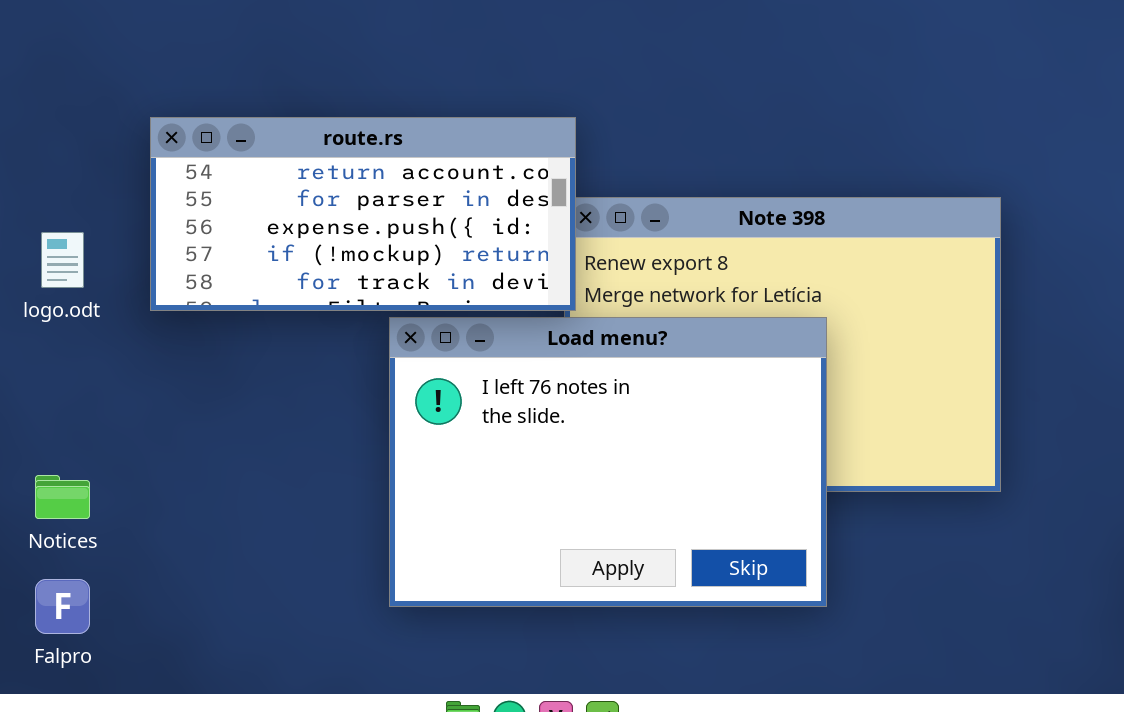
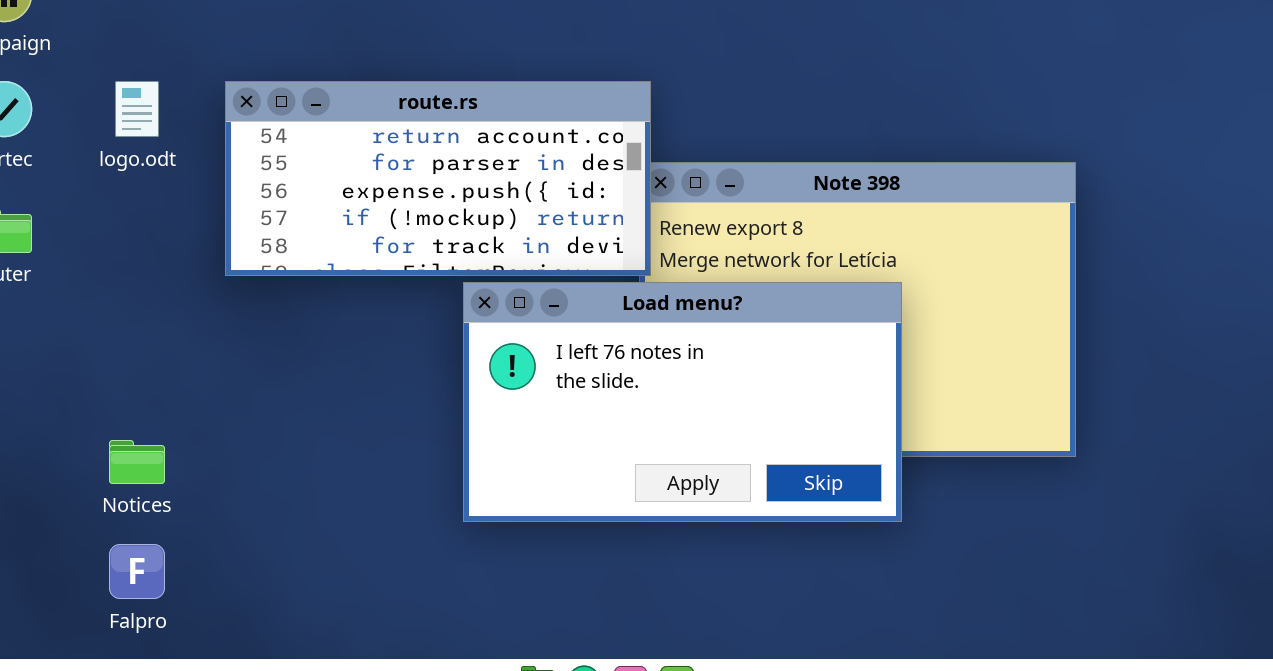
logo.odt: [41,232,84,288] -> [115,81,159,137], moved
Load menu?: [389,317,827,607] -> [463,282,902,522], resized

